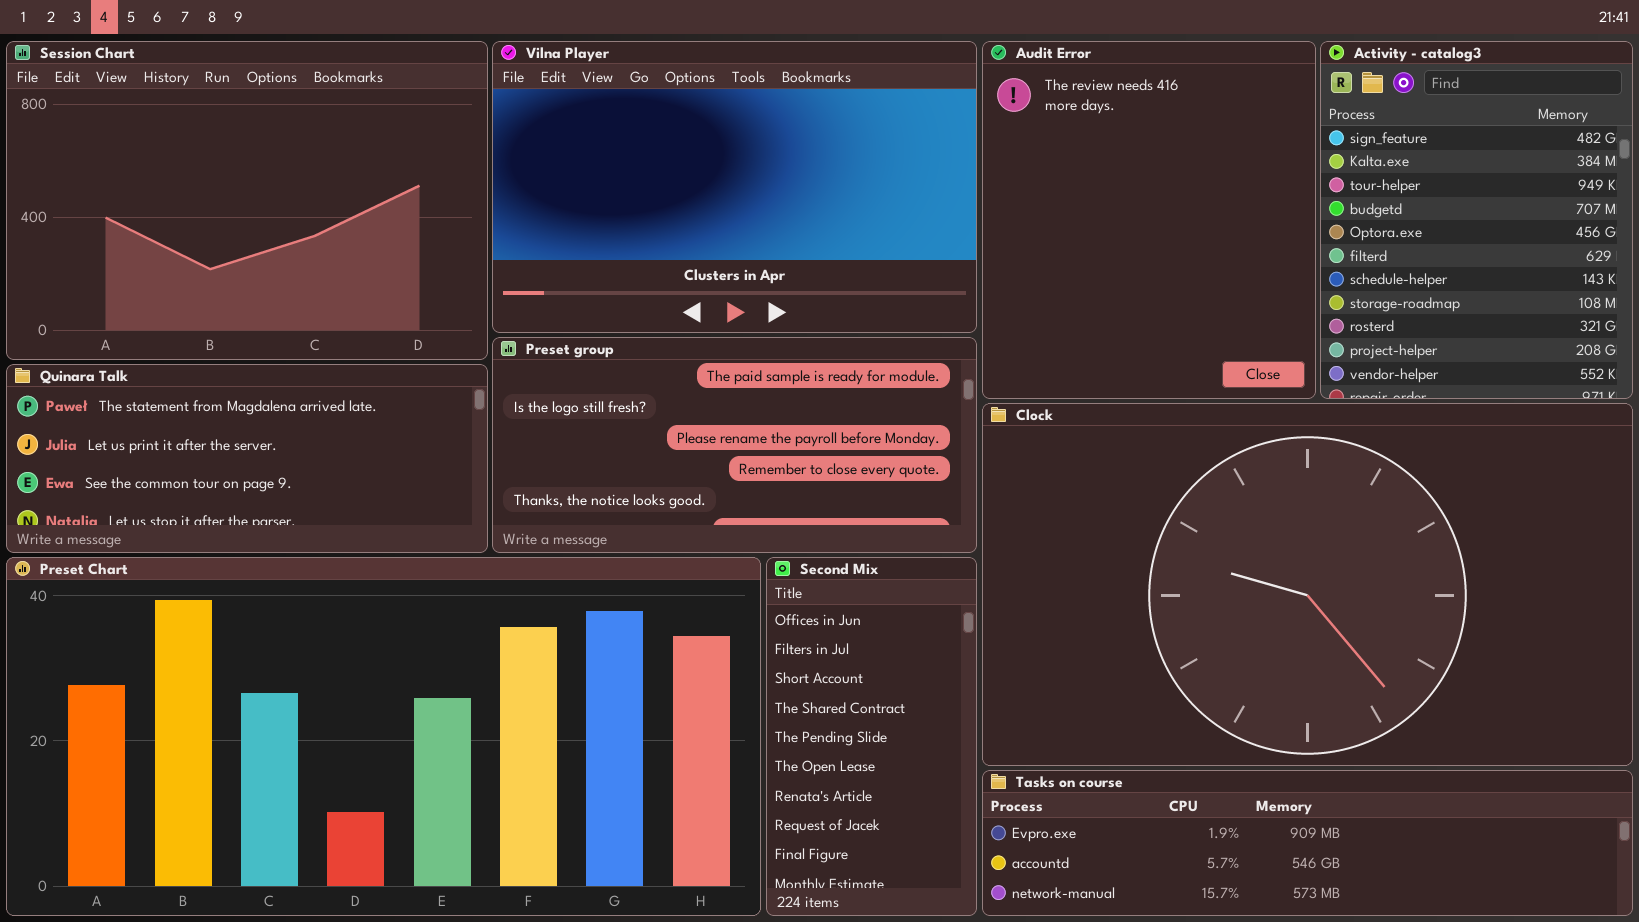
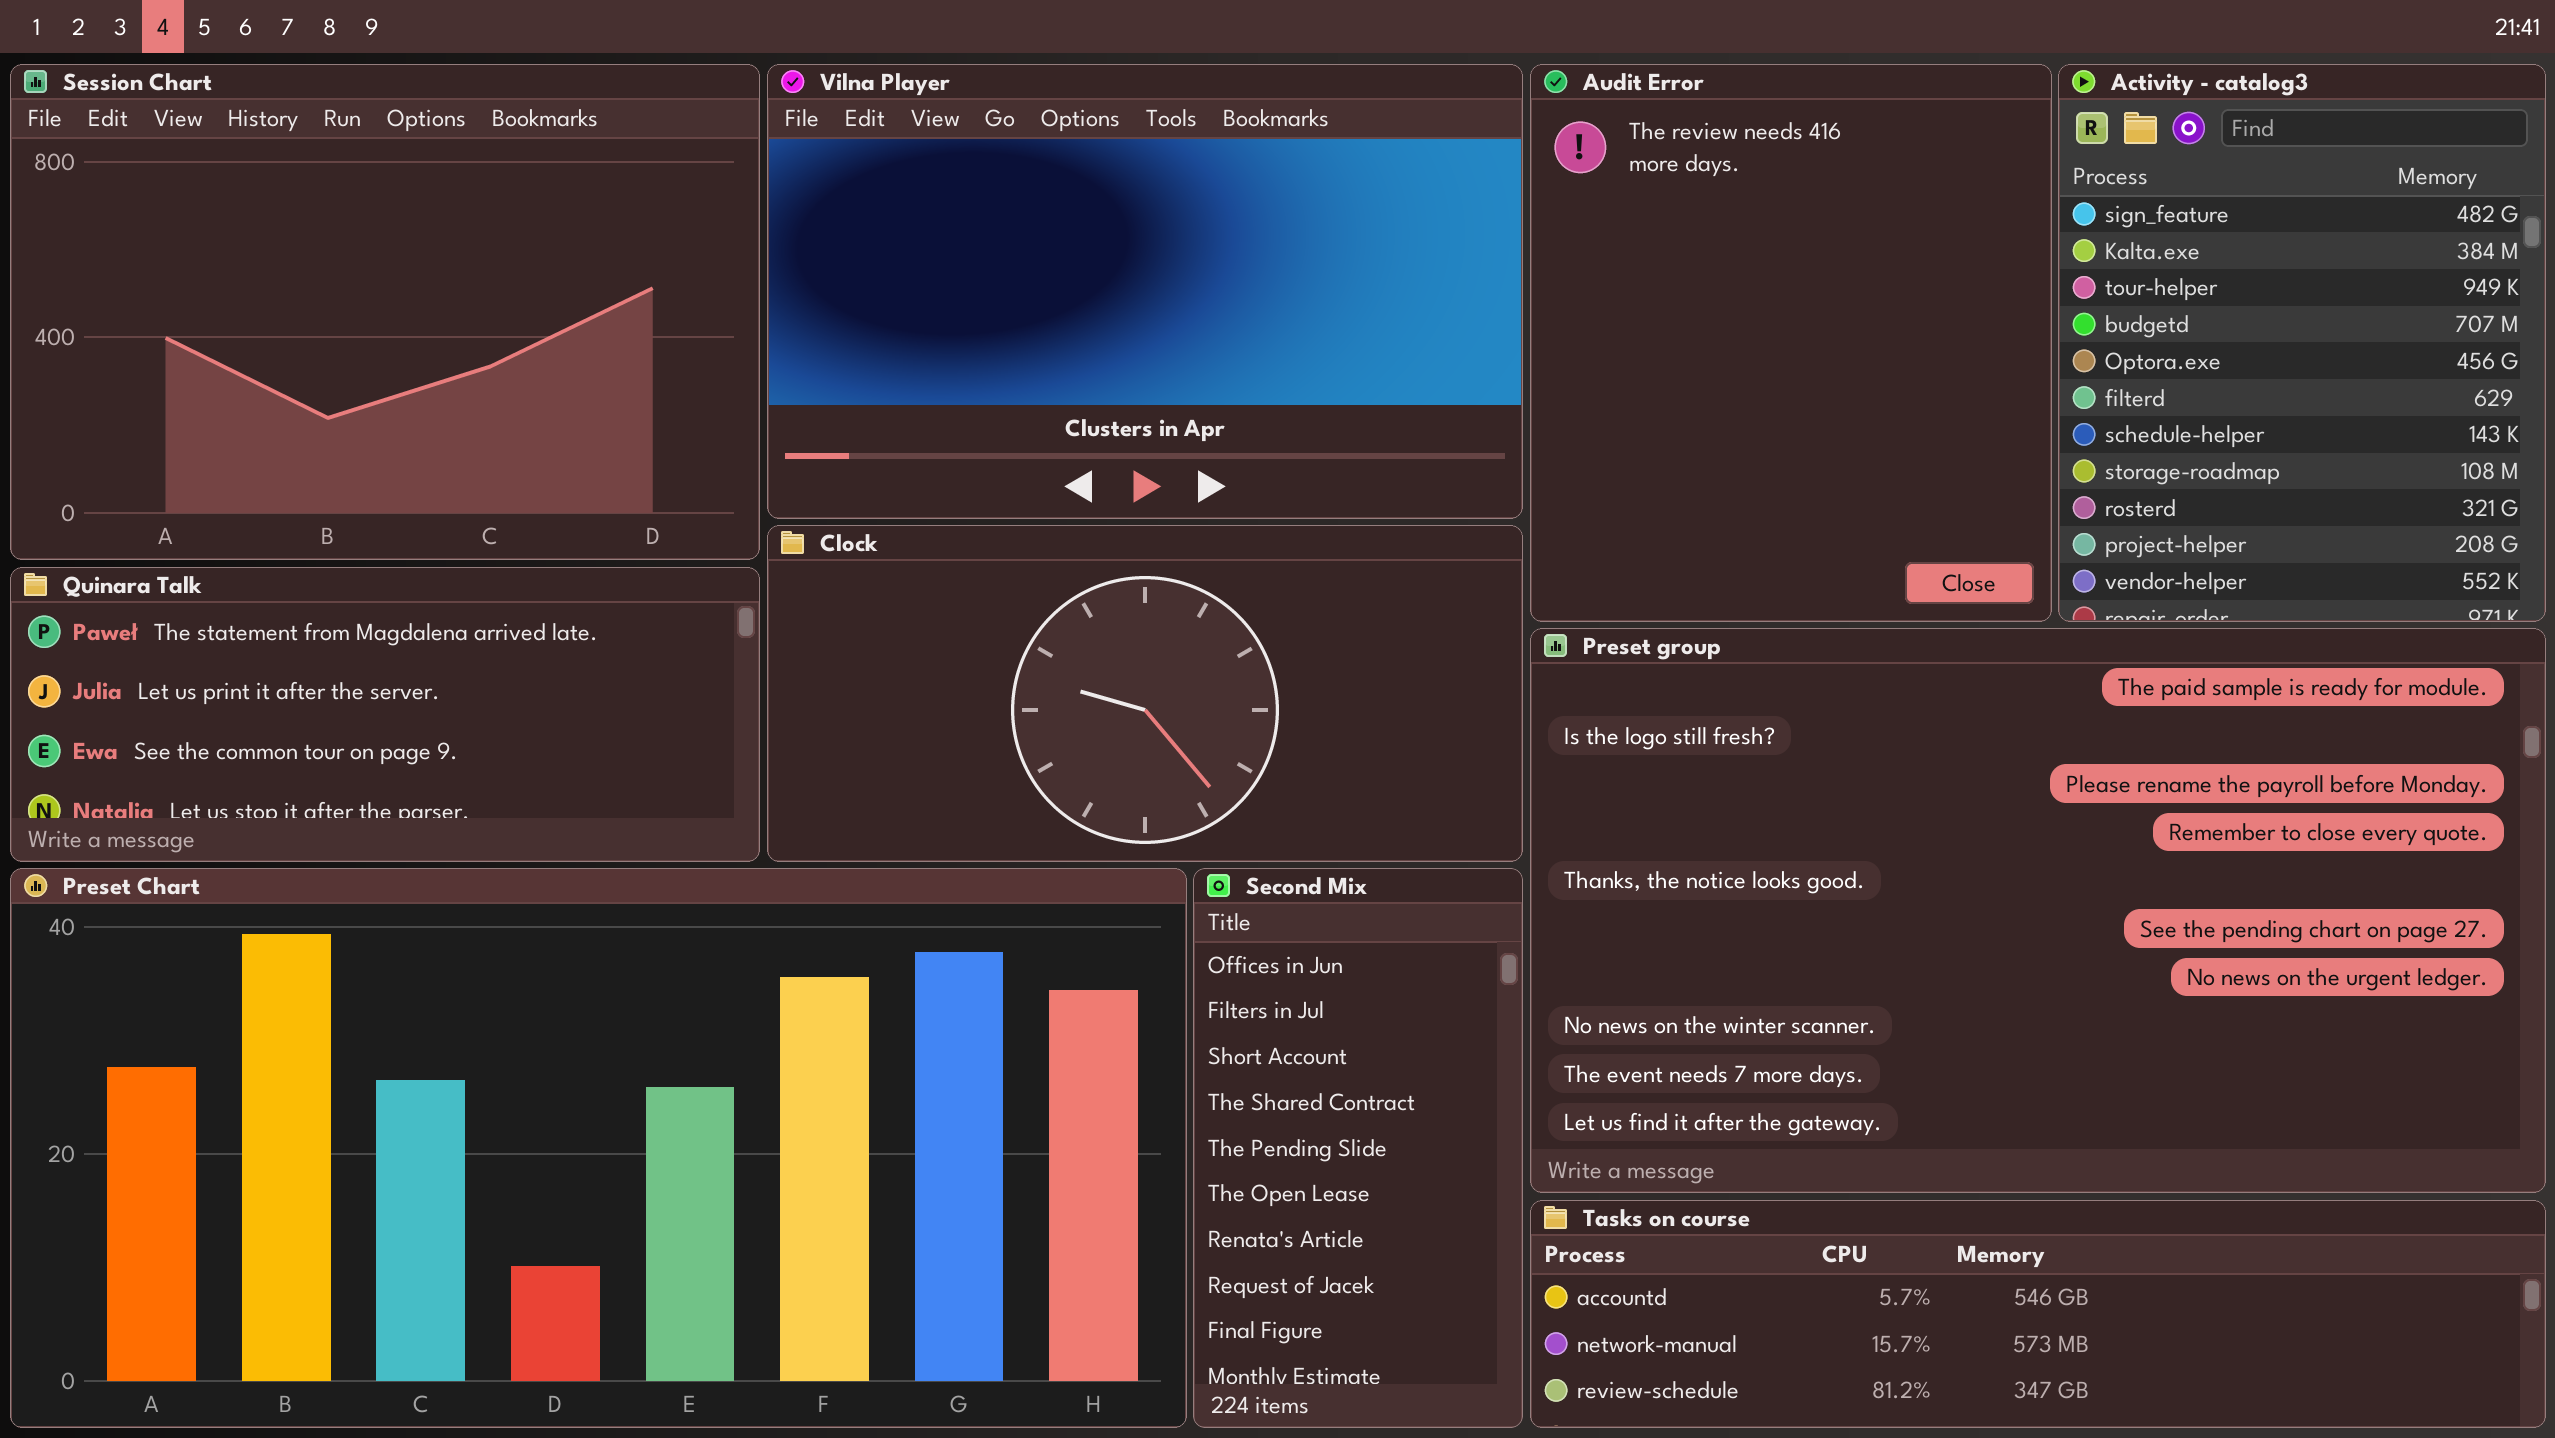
Preset group: [492,337,977,553] -> [1530,628,2546,1193], moved, resized
Clock: [982,403,1633,766] -> [767,525,1523,862], moved, resized
Tasks on course: [982,770,1633,916] -> [1530,1200,2546,1428], scrolled down 1 row

